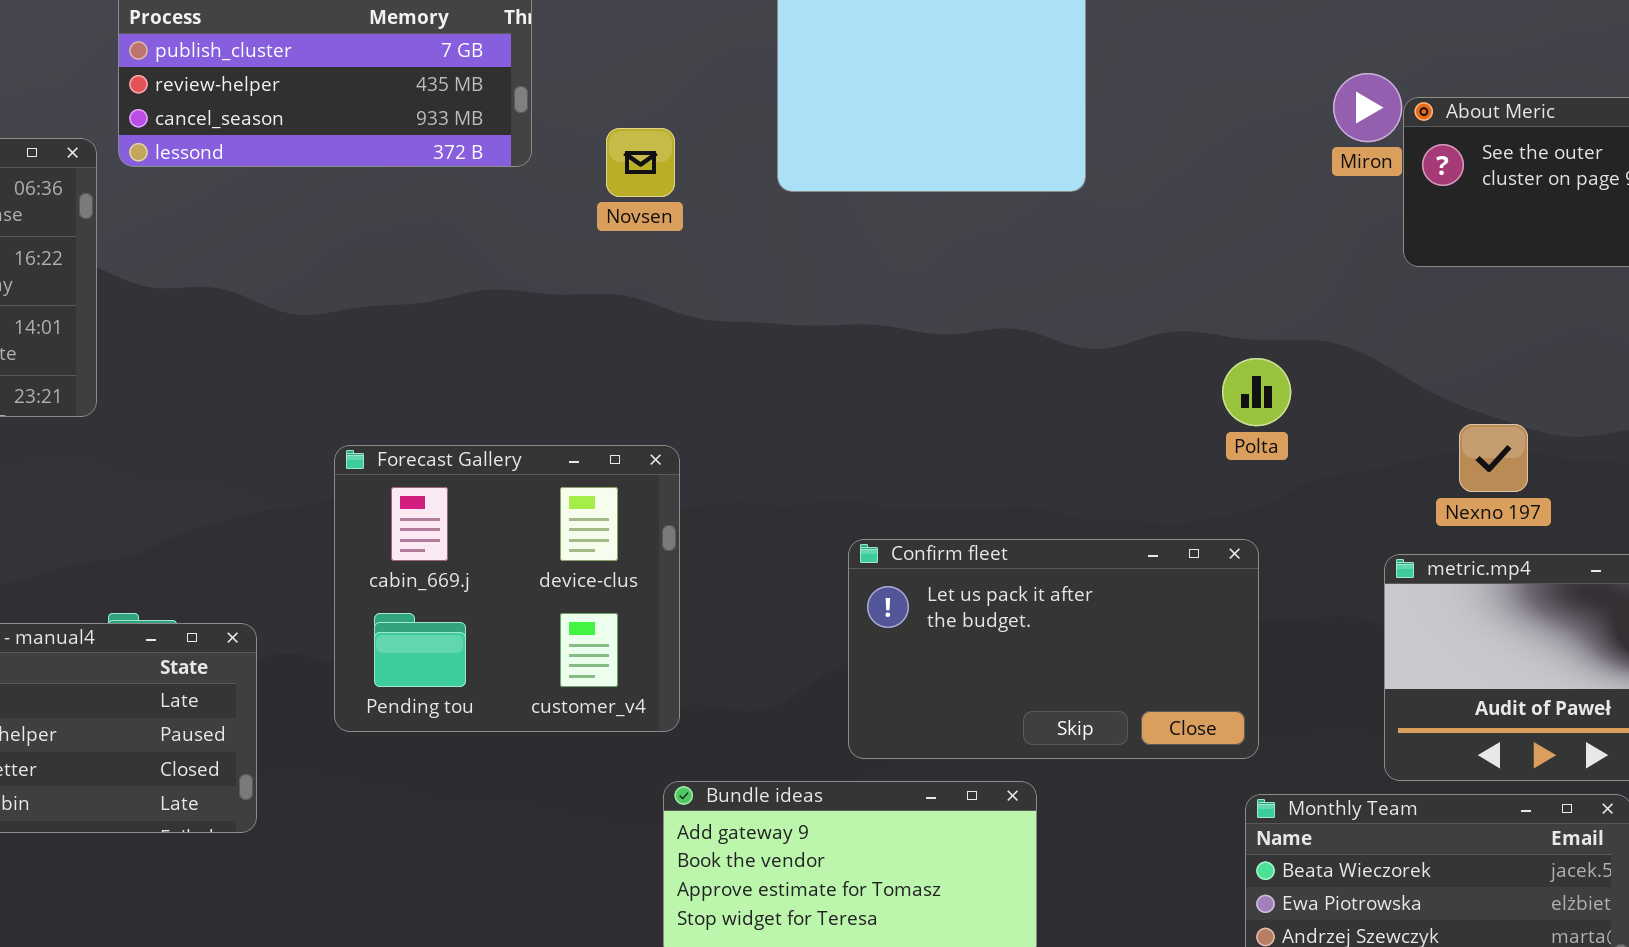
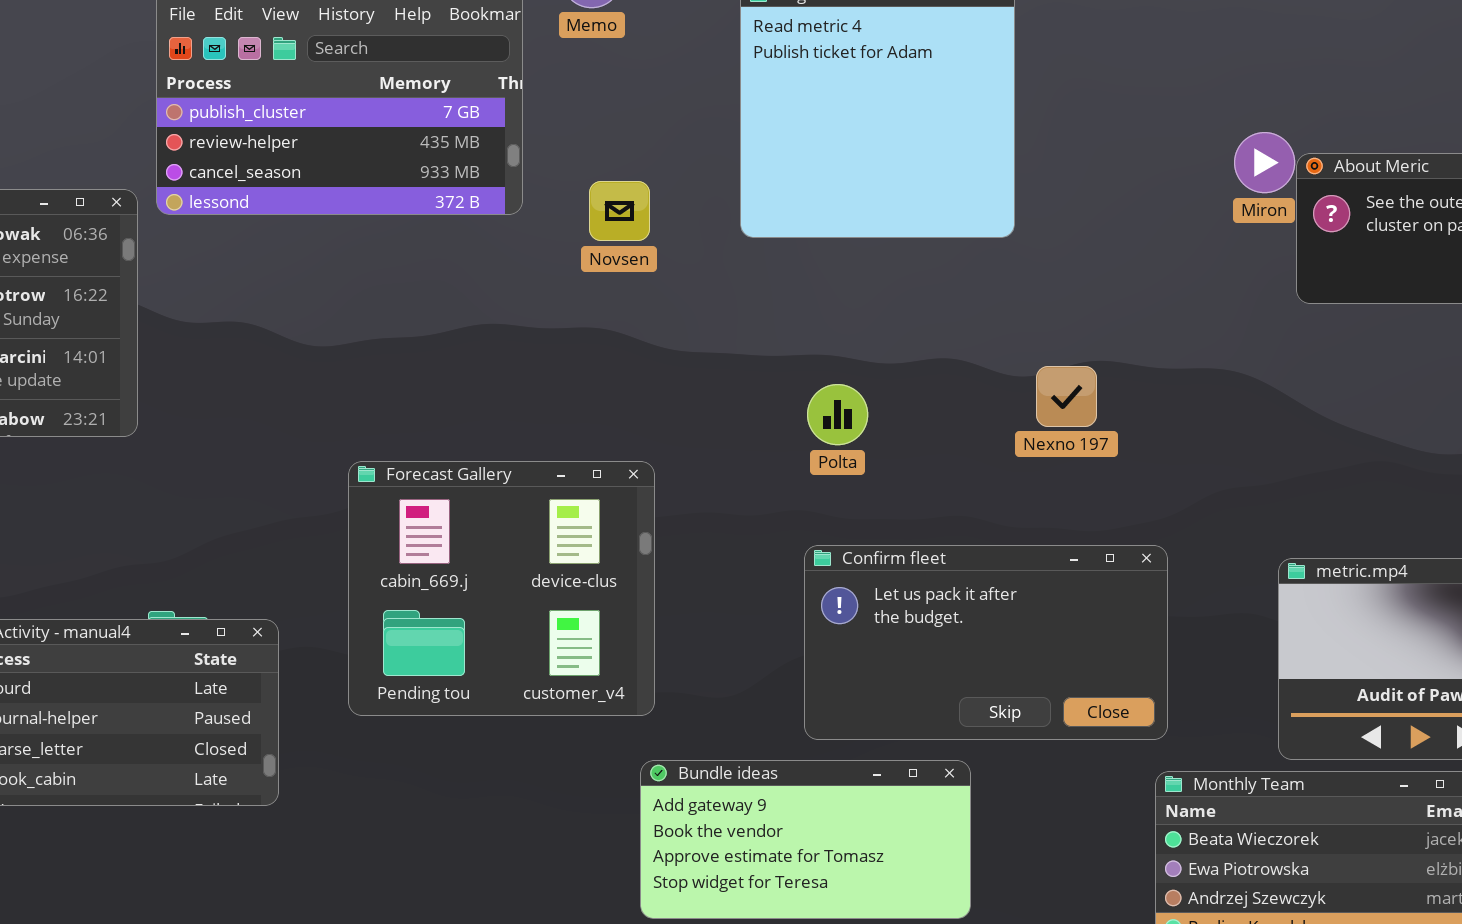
Polta: [1222,358,1291,426] -> [807,384,868,445], moved
Nexno 197: [1459,424,1528,492] -> [1036,366,1097,427], moved

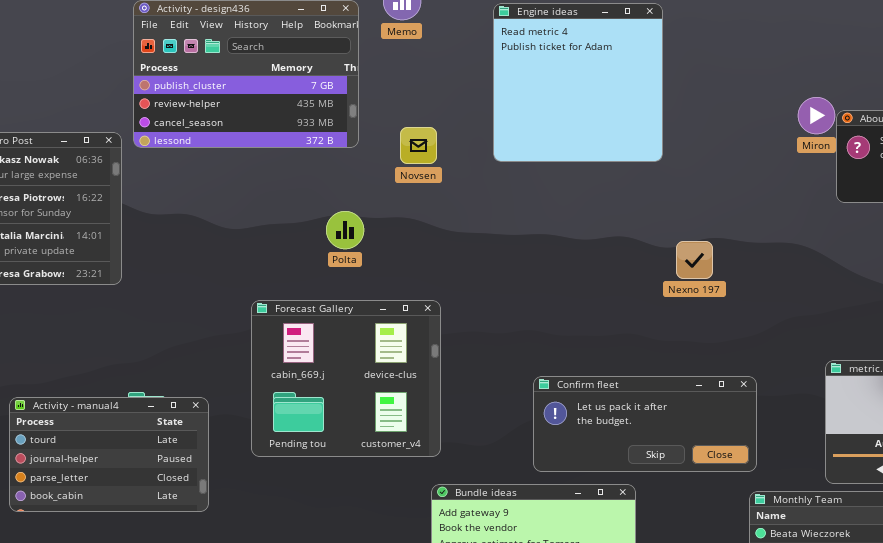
Polta: [807,384,868,445] -> [326,211,364,249], moved
Confirm fleet: [804,545,1168,740] -> [533,376,757,472], resized

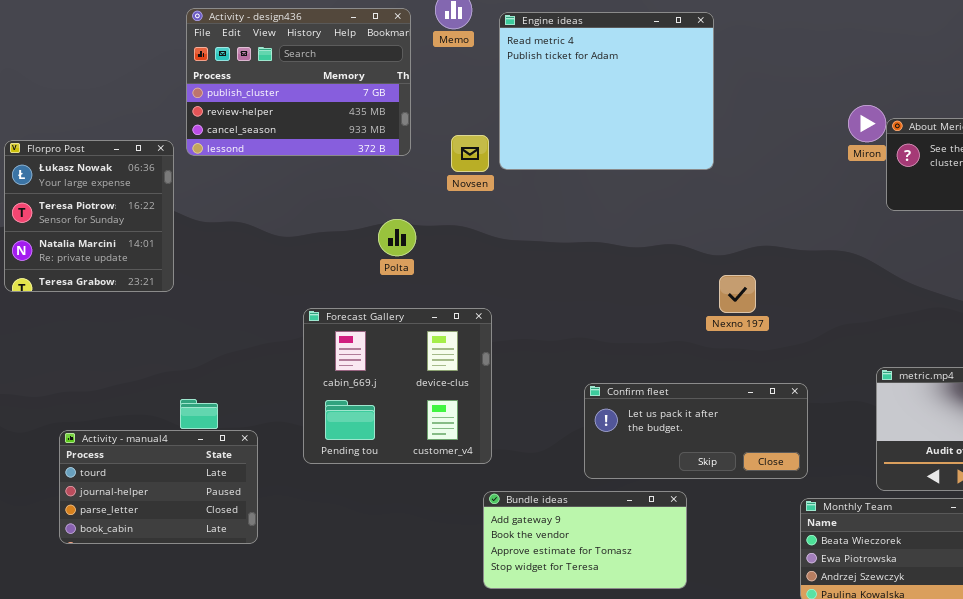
Engine ideas: [493,3,663,162] -> [499,12,714,170], resized
Nexno 197: [676,241,713,279] -> [719,275,756,313], moved
Activity - manual4: [9,397,209,512] -> [59,430,258,544], moved

